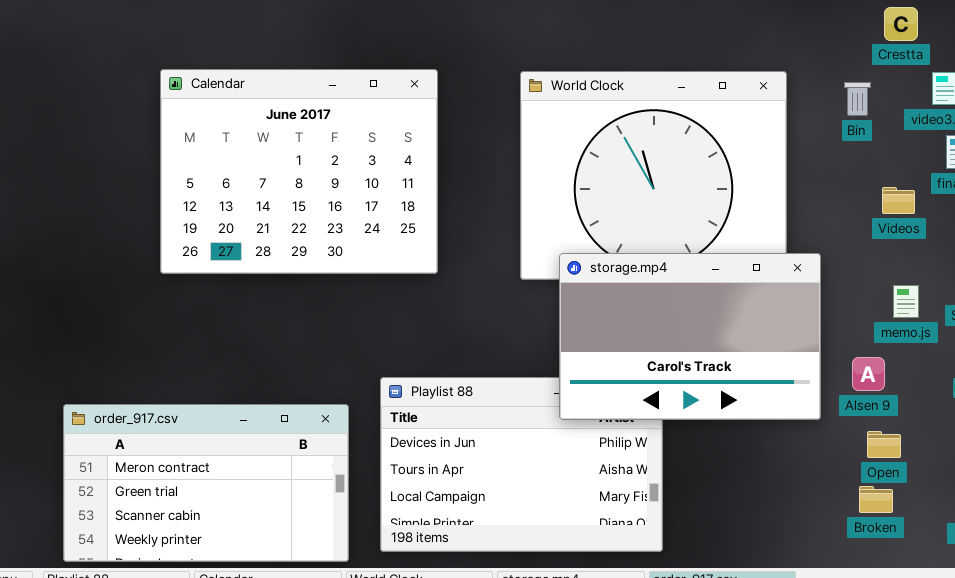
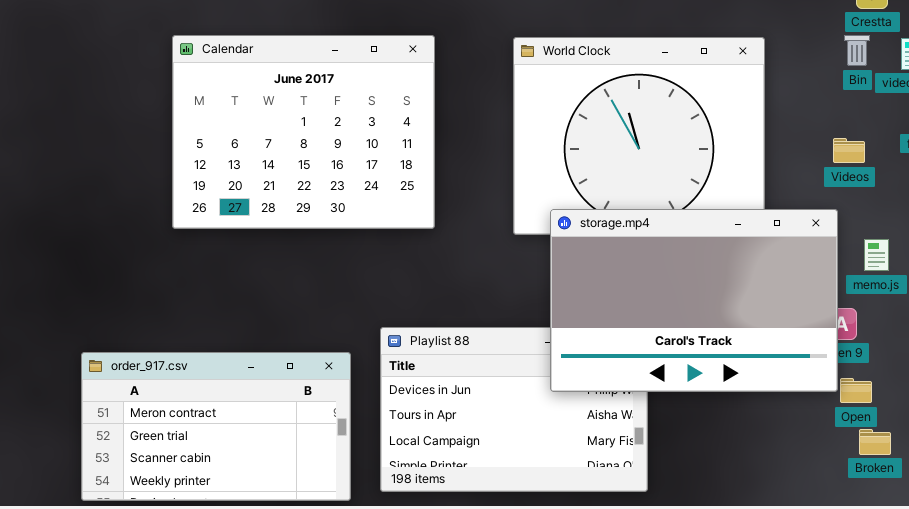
Bin: [844,82,871,116] -> [844,35,870,66], moved
Videos: [882,187,915,214] -> [833,138,865,163], moved
storage.mp4: [559,253,821,420] -> [550,209,838,392], resized
Broken: [859,486,893,513] -> [859,429,891,455], moved

